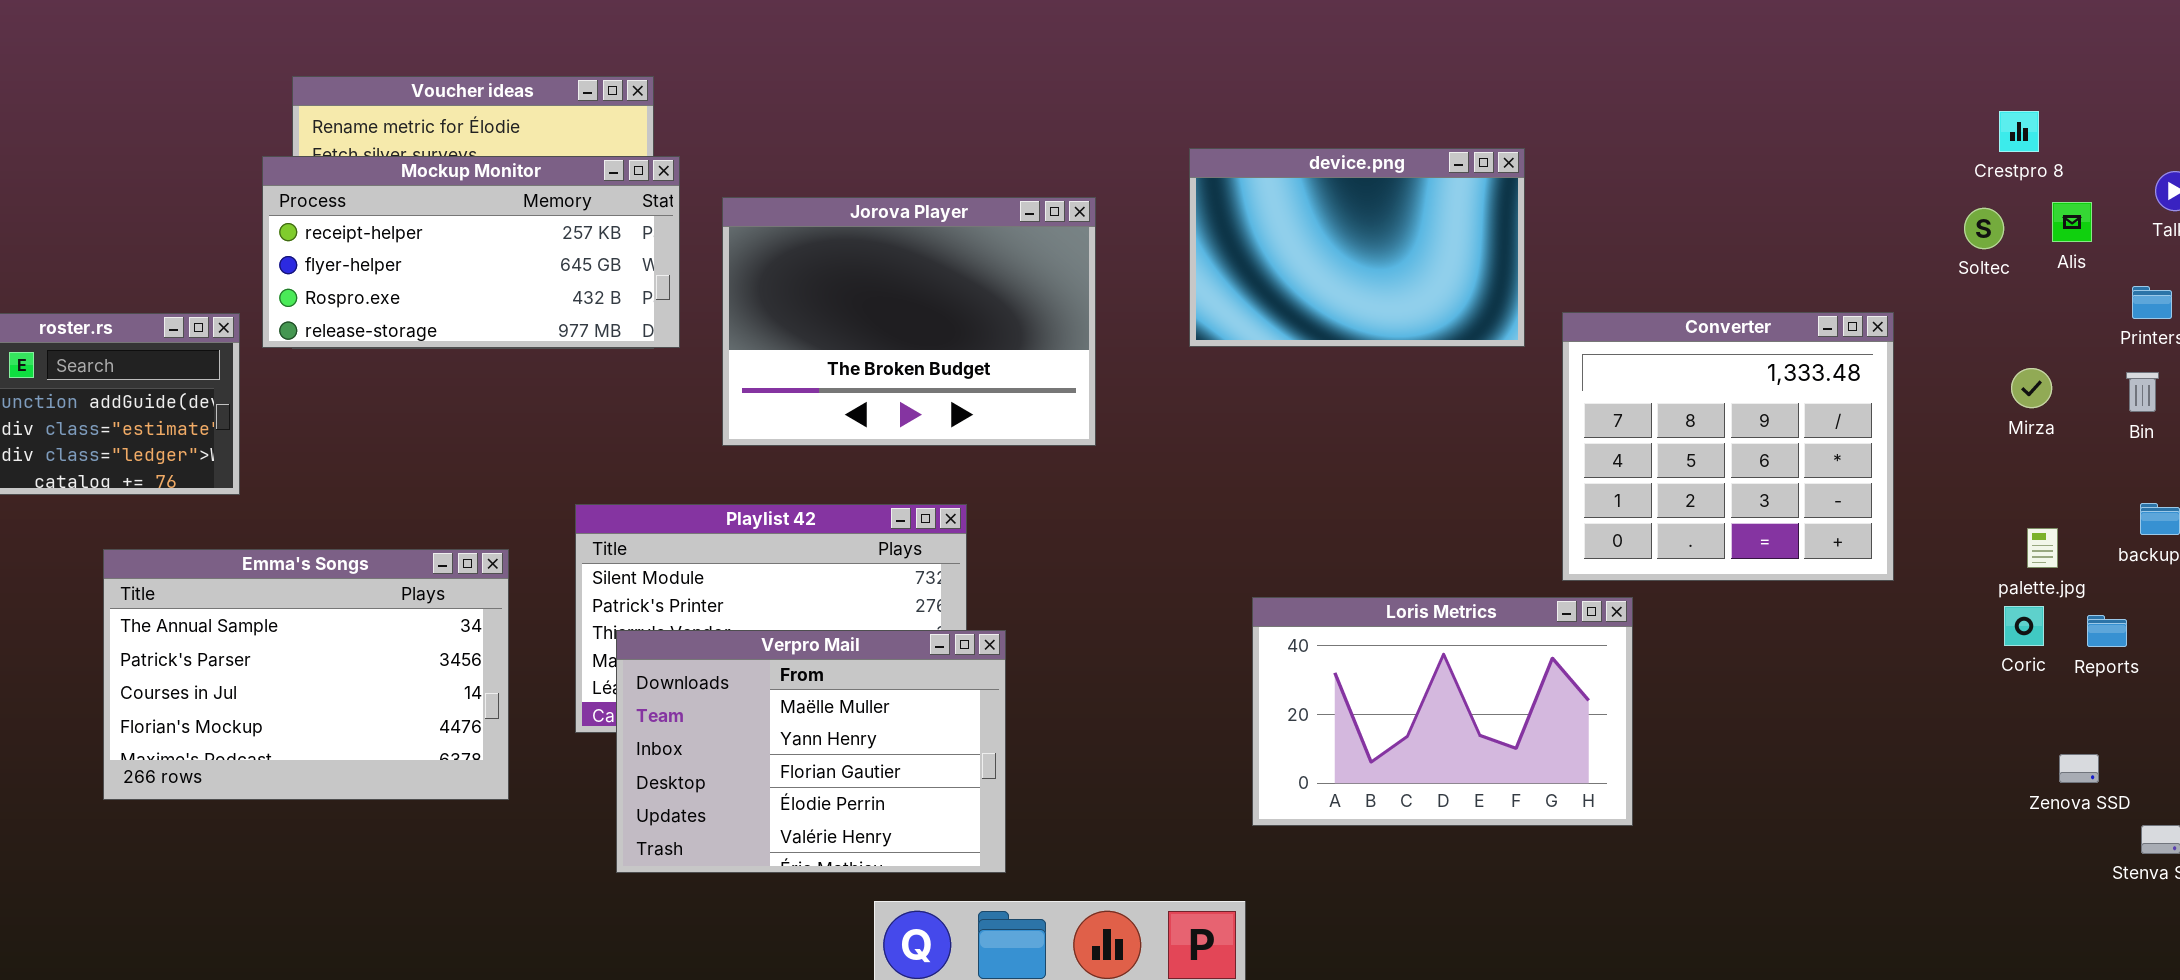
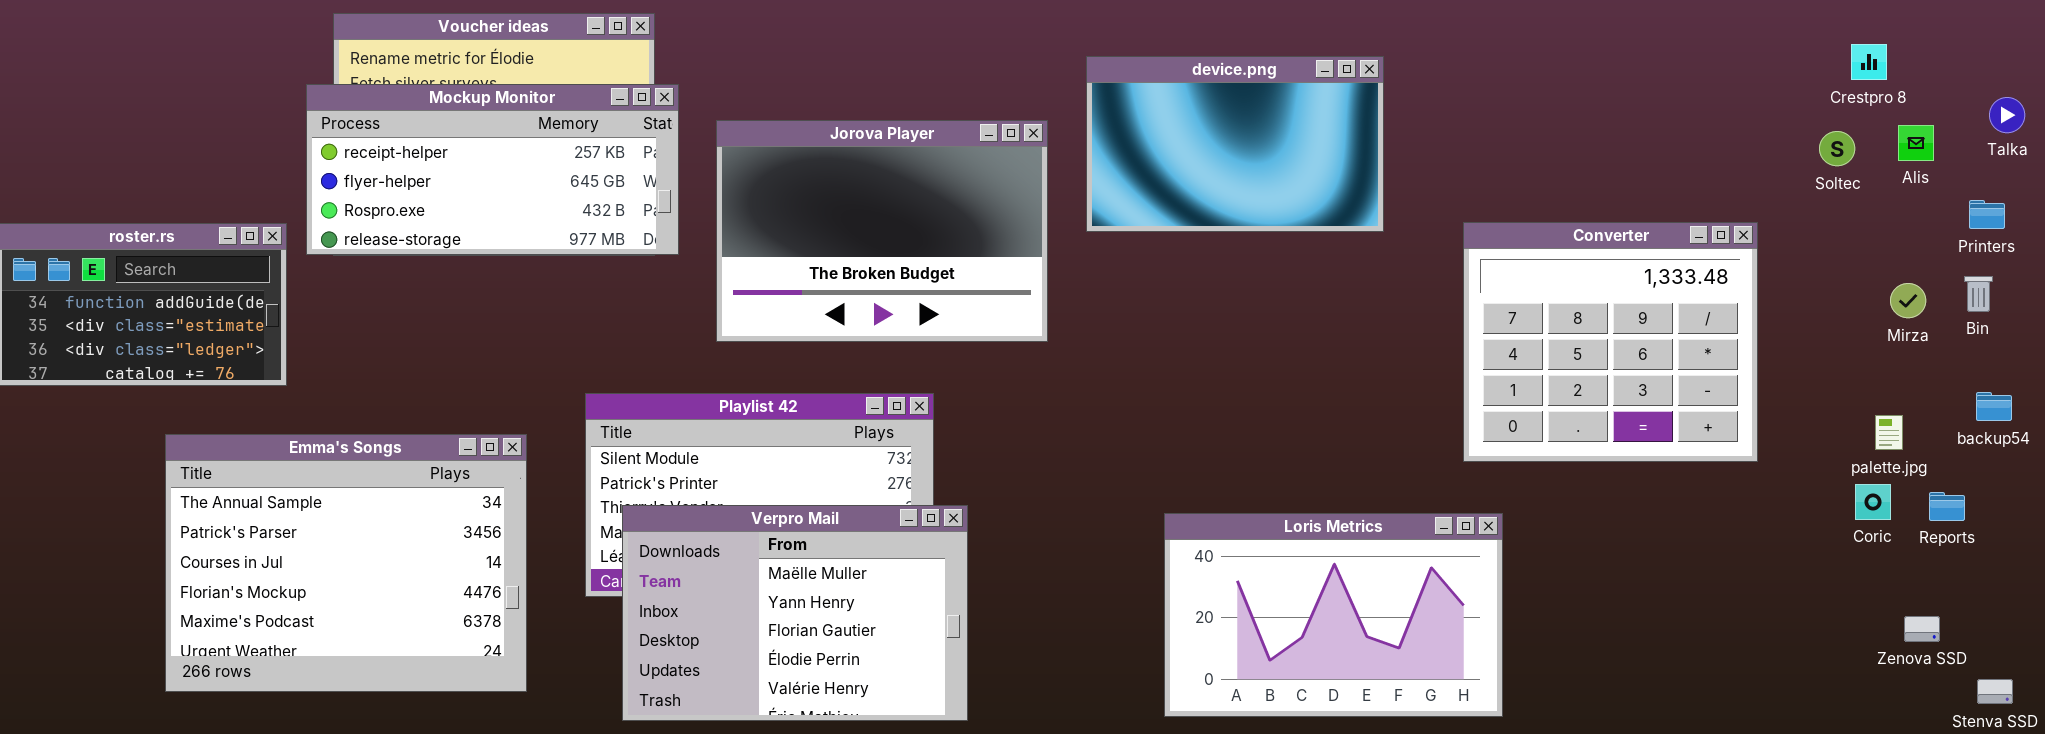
device.png: [1189,148,1525,347] -> [1086,56,1384,232], moved
Mirza: [2011,368,2052,408] -> [1890,283,1926,318], moved
Emma's Songs: [103,549,509,800] -> [165,434,527,692], resized
Loris Metrics: [1252,597,1633,826] -> [1164,513,1503,717], moved

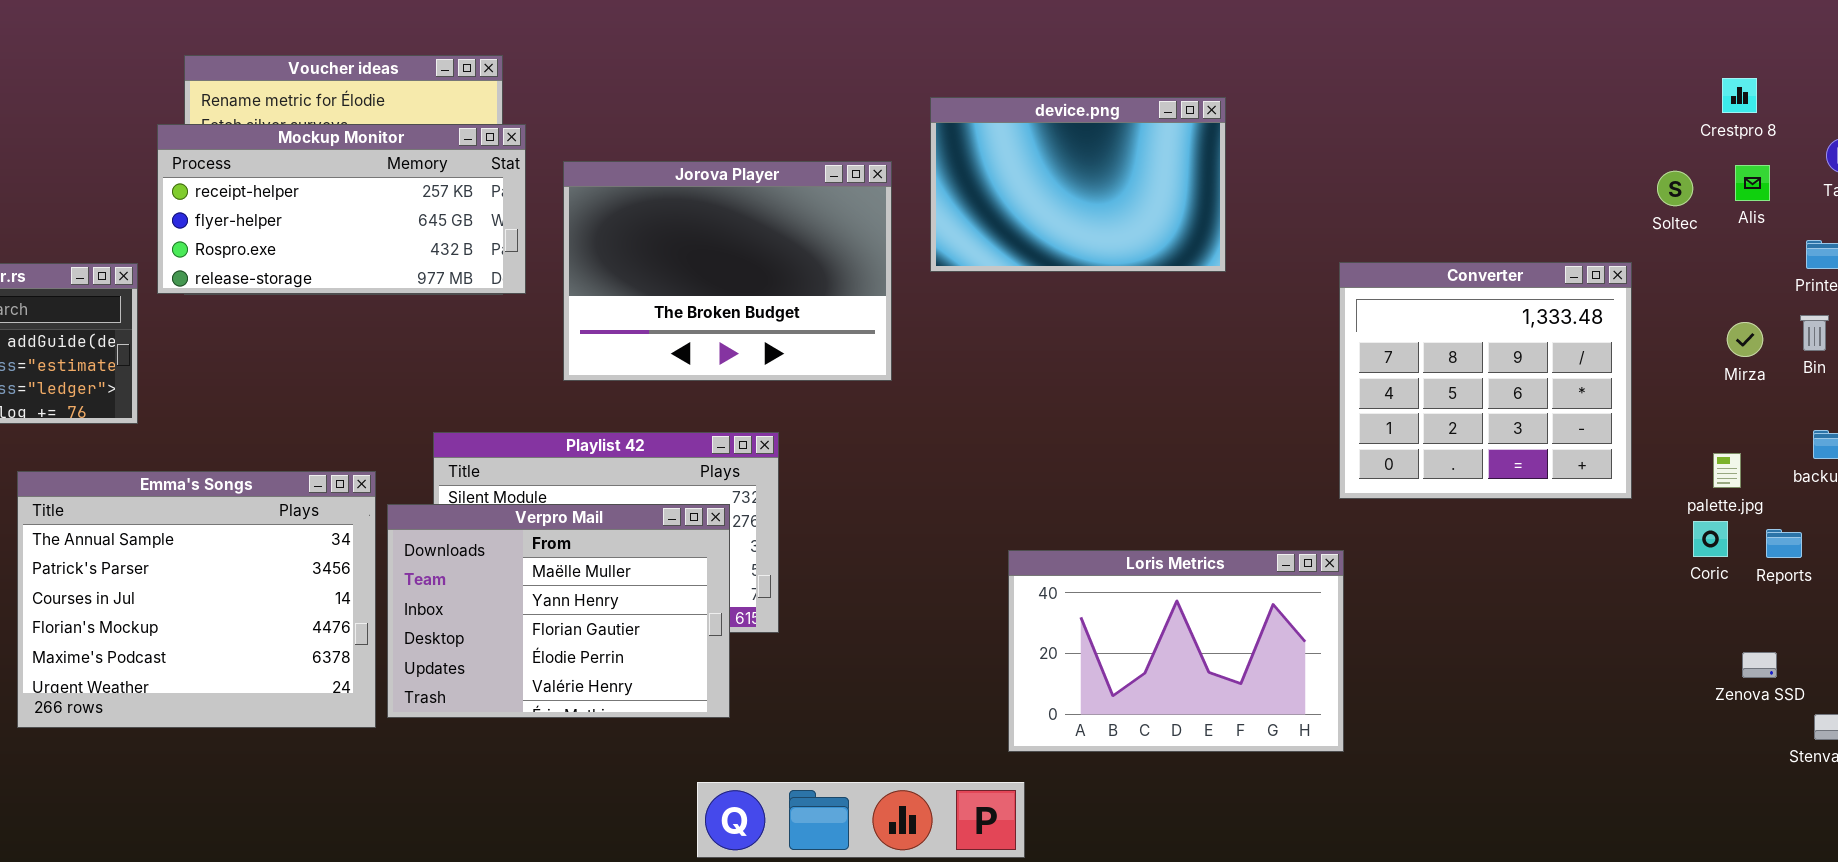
Crestpro 8: [1851,44,1887,80] -> [1722,78,1757,113], moved
Converter: [1463,222,1758,462] -> [1339,262,1632,499], moved
Verpro Mail: [622,505,968,721] -> [387,504,730,718], moved

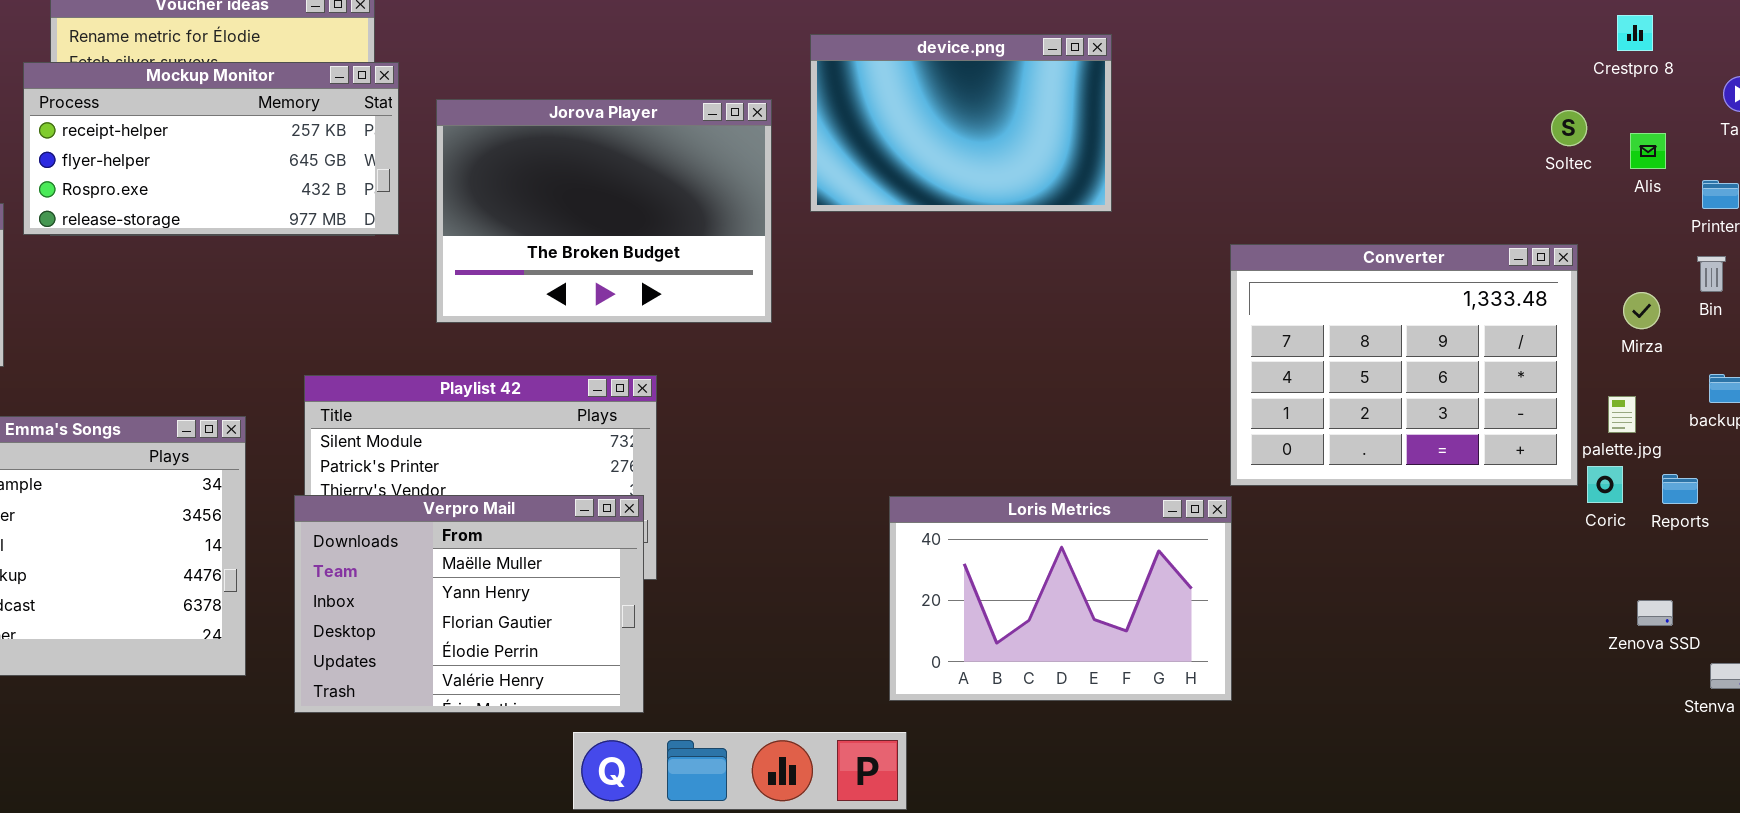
Alis: [1735,165,1770,201] -> [1630,133,1666,169], moved
Converter: [1339,262,1632,499] -> [1230,244,1578,486], moved, resized
Mirza: [1727,322,1763,357] -> [1623,292,1660,329], moved
Verpro Mail: [387,504,730,718] -> [294,495,644,713], moved

